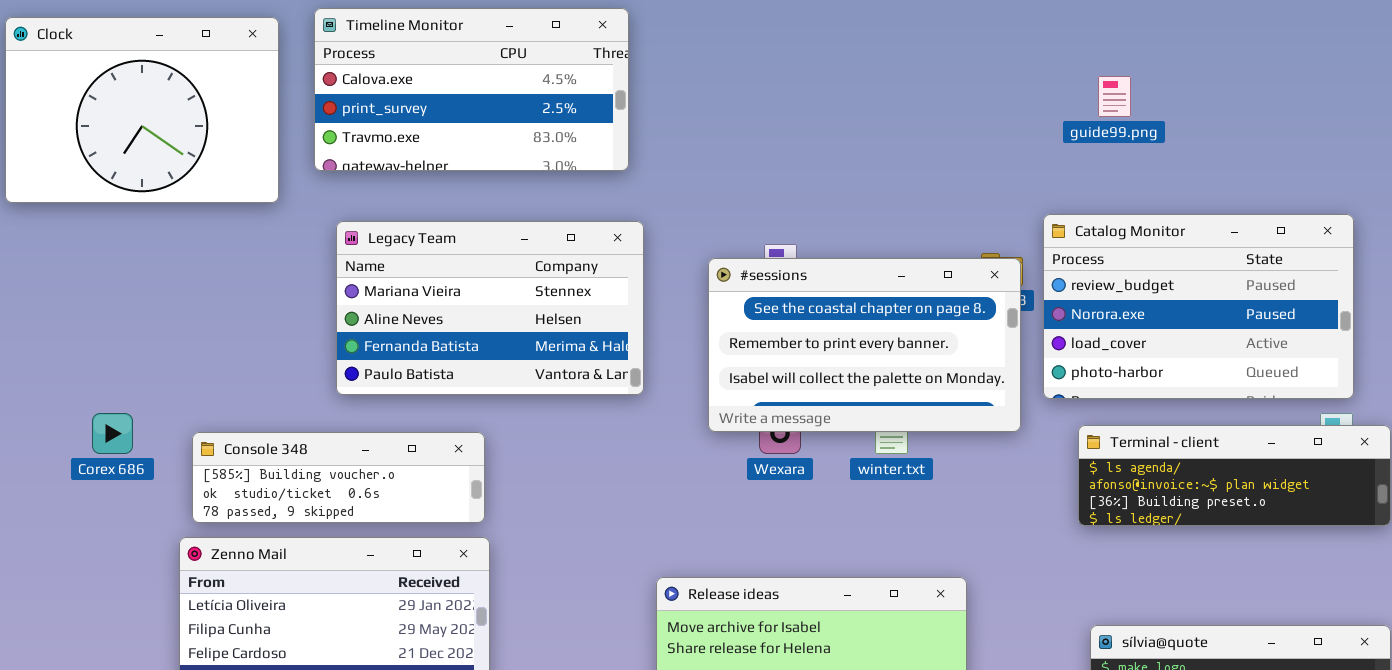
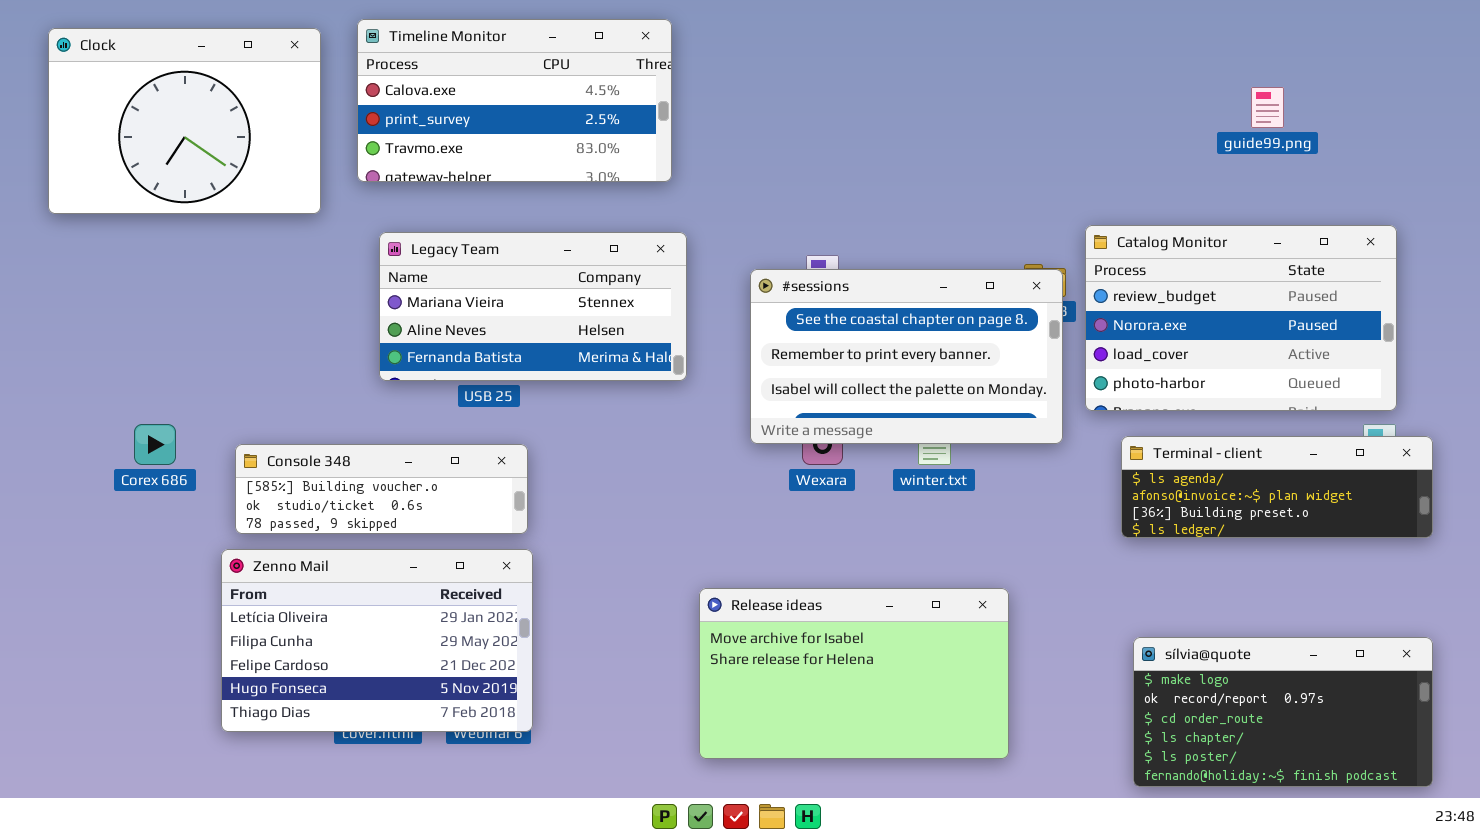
guide99.png: [1098,76,1131,117] -> [1251,87,1284,128], moved
Legacy Team: [336,221,644,395] -> [379,232,687,381], resized

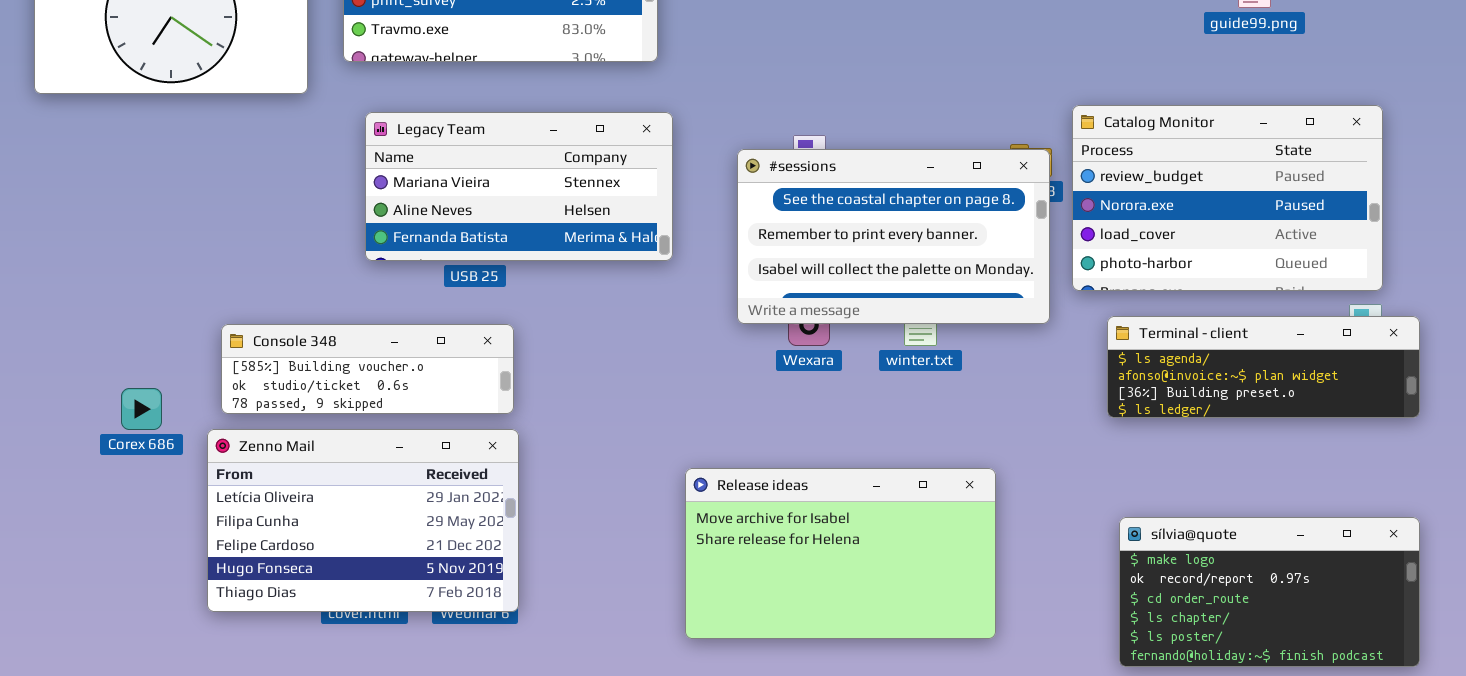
Corex 686: [134,424,176,465] -> [121,388,162,430], moved

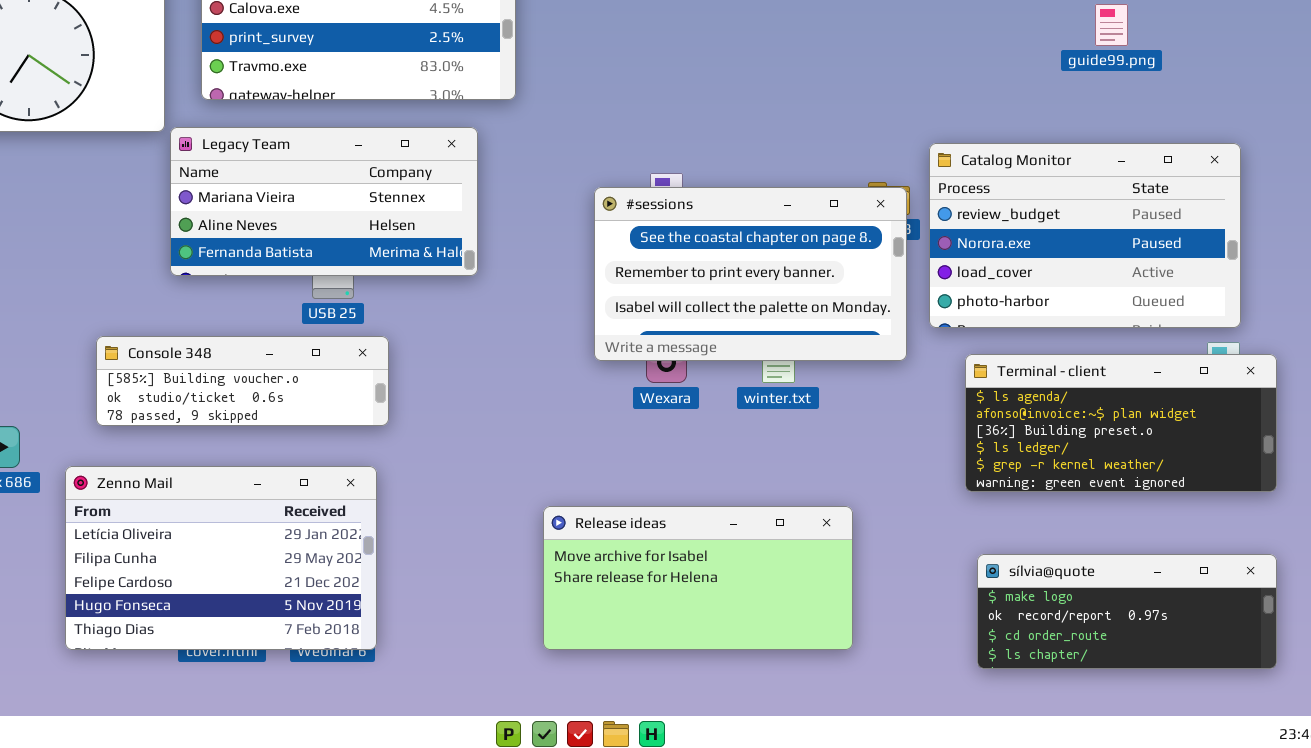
Legacy Team: [365,112,673,261] -> [170,127,478,276], moved
Terminal - client: [1107,316,1420,418] -> [965,354,1277,492], resized
Console 348: [221,324,514,414] -> [96,336,389,426], moved
Release ideas: [685,468,996,639] -> [543,506,853,650], resized
sílvia@quote: [1119,517,1420,667] -> [977,554,1277,669], resized

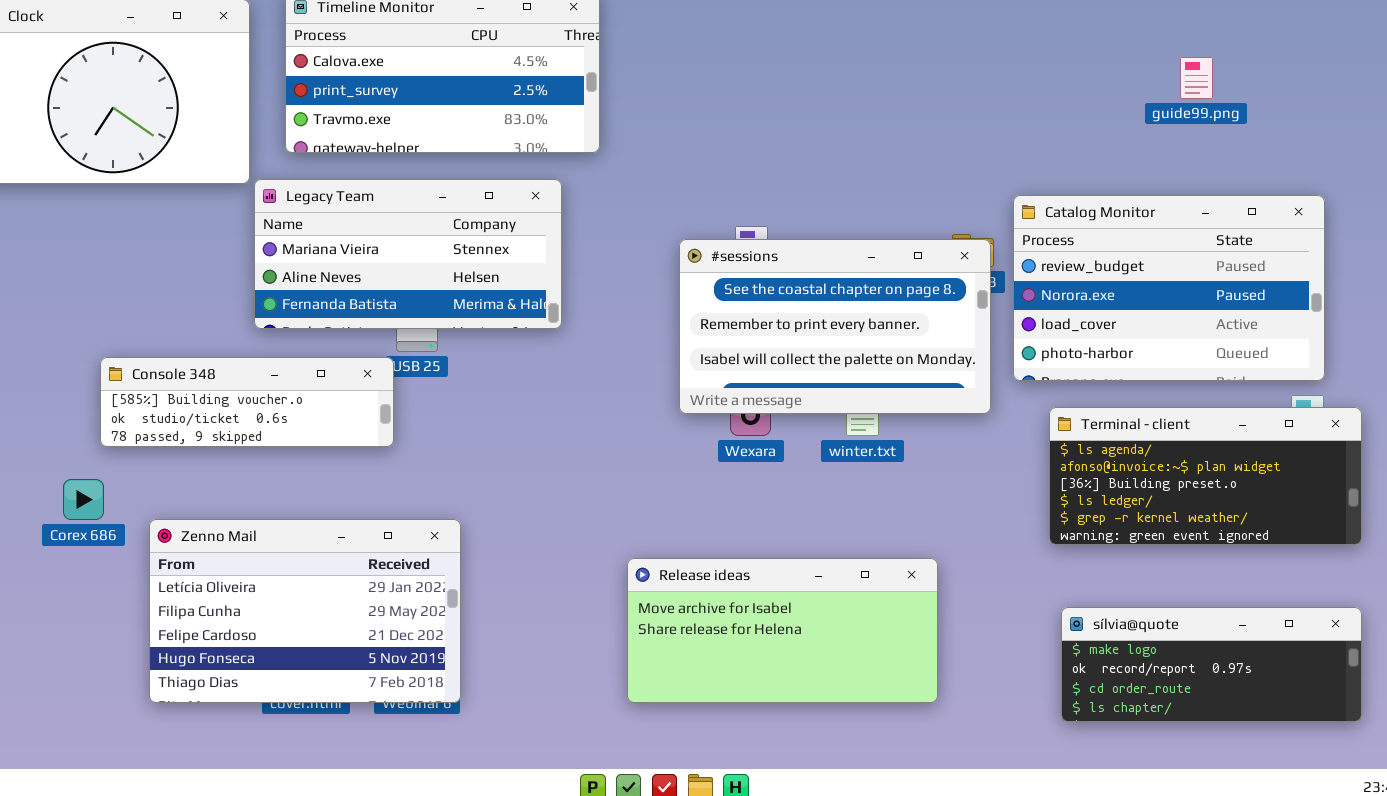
Console 348: [96,336,389,426] -> [100,357,394,447], moved

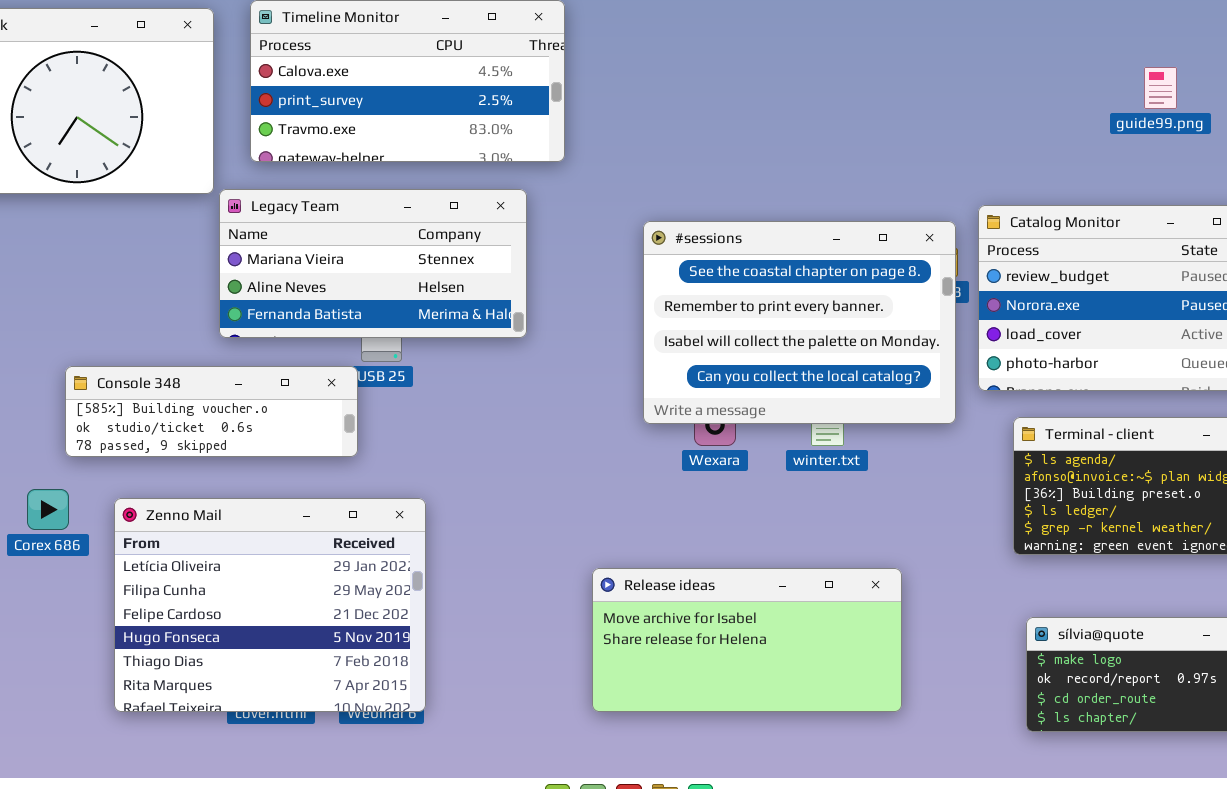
#sessions: [679,239,991,414] -> [643,221,956,424], resized
Zenno Mail: [149,519,461,703] -> [114,498,426,712], resized

